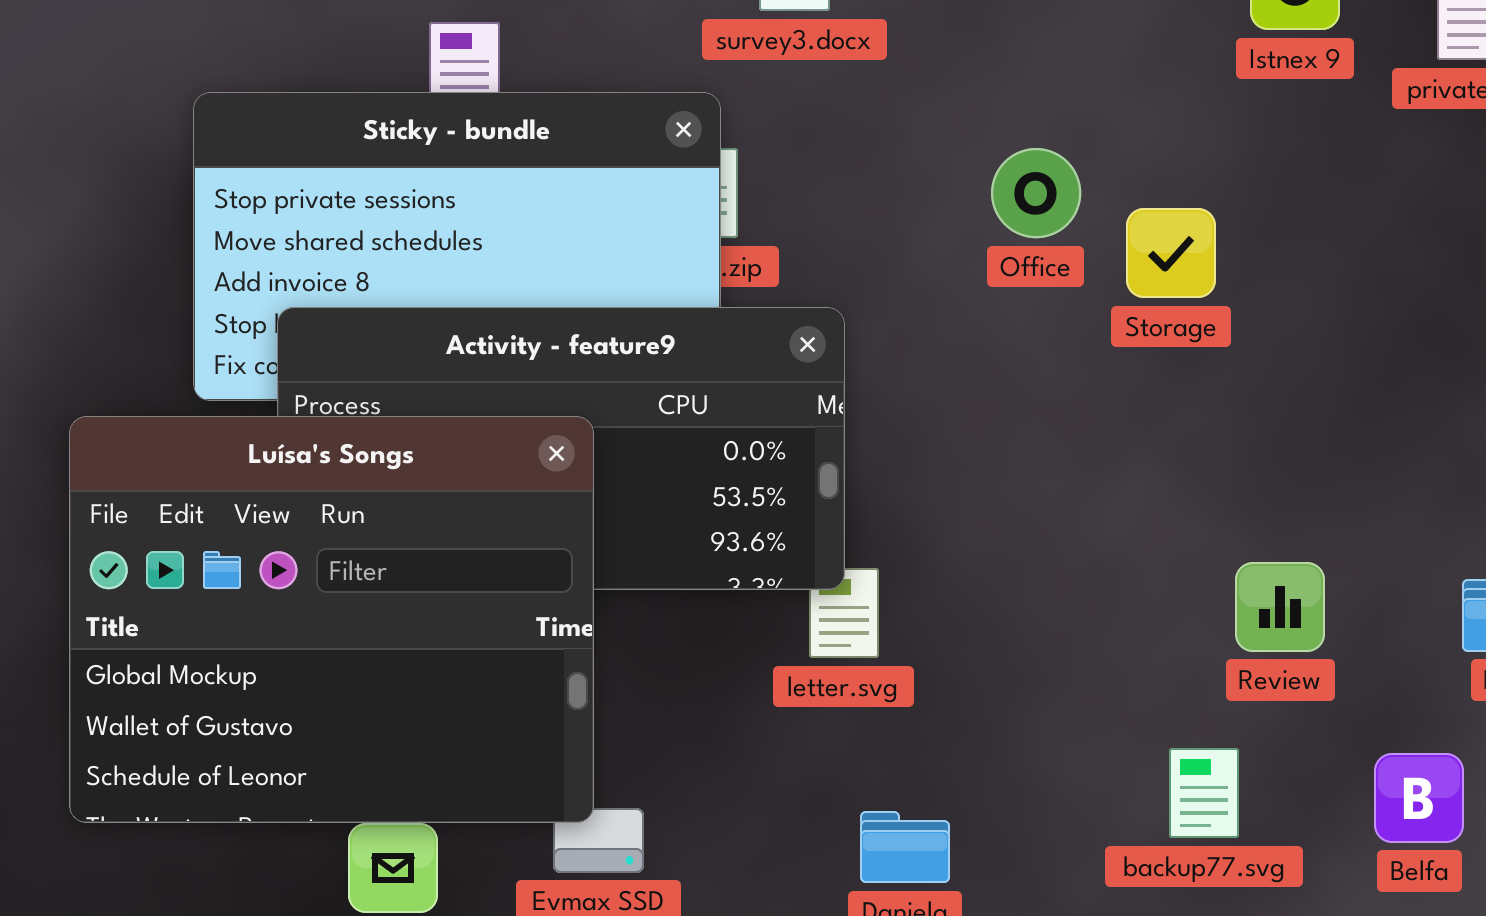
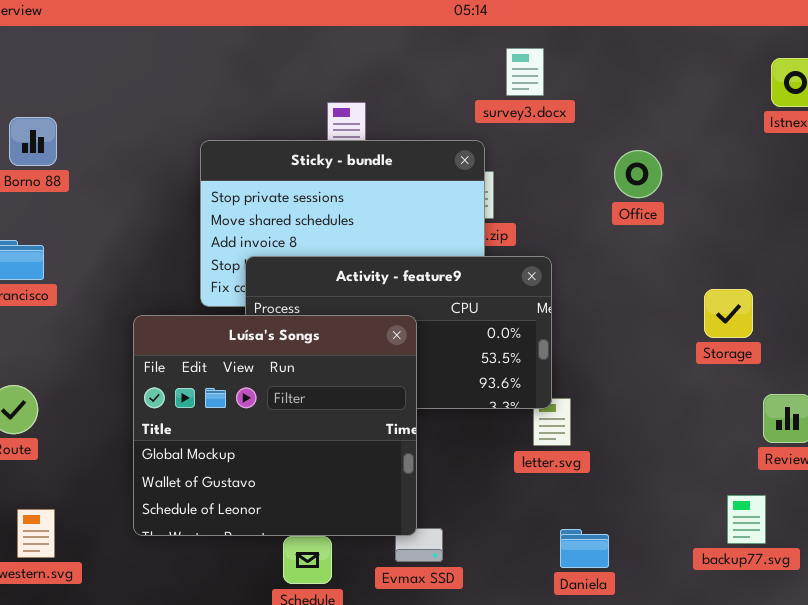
Office: [991,148,1081,238] -> [614,150,662,198], moved
Storage: [1126,208,1216,298] -> [704,289,753,338], moved

